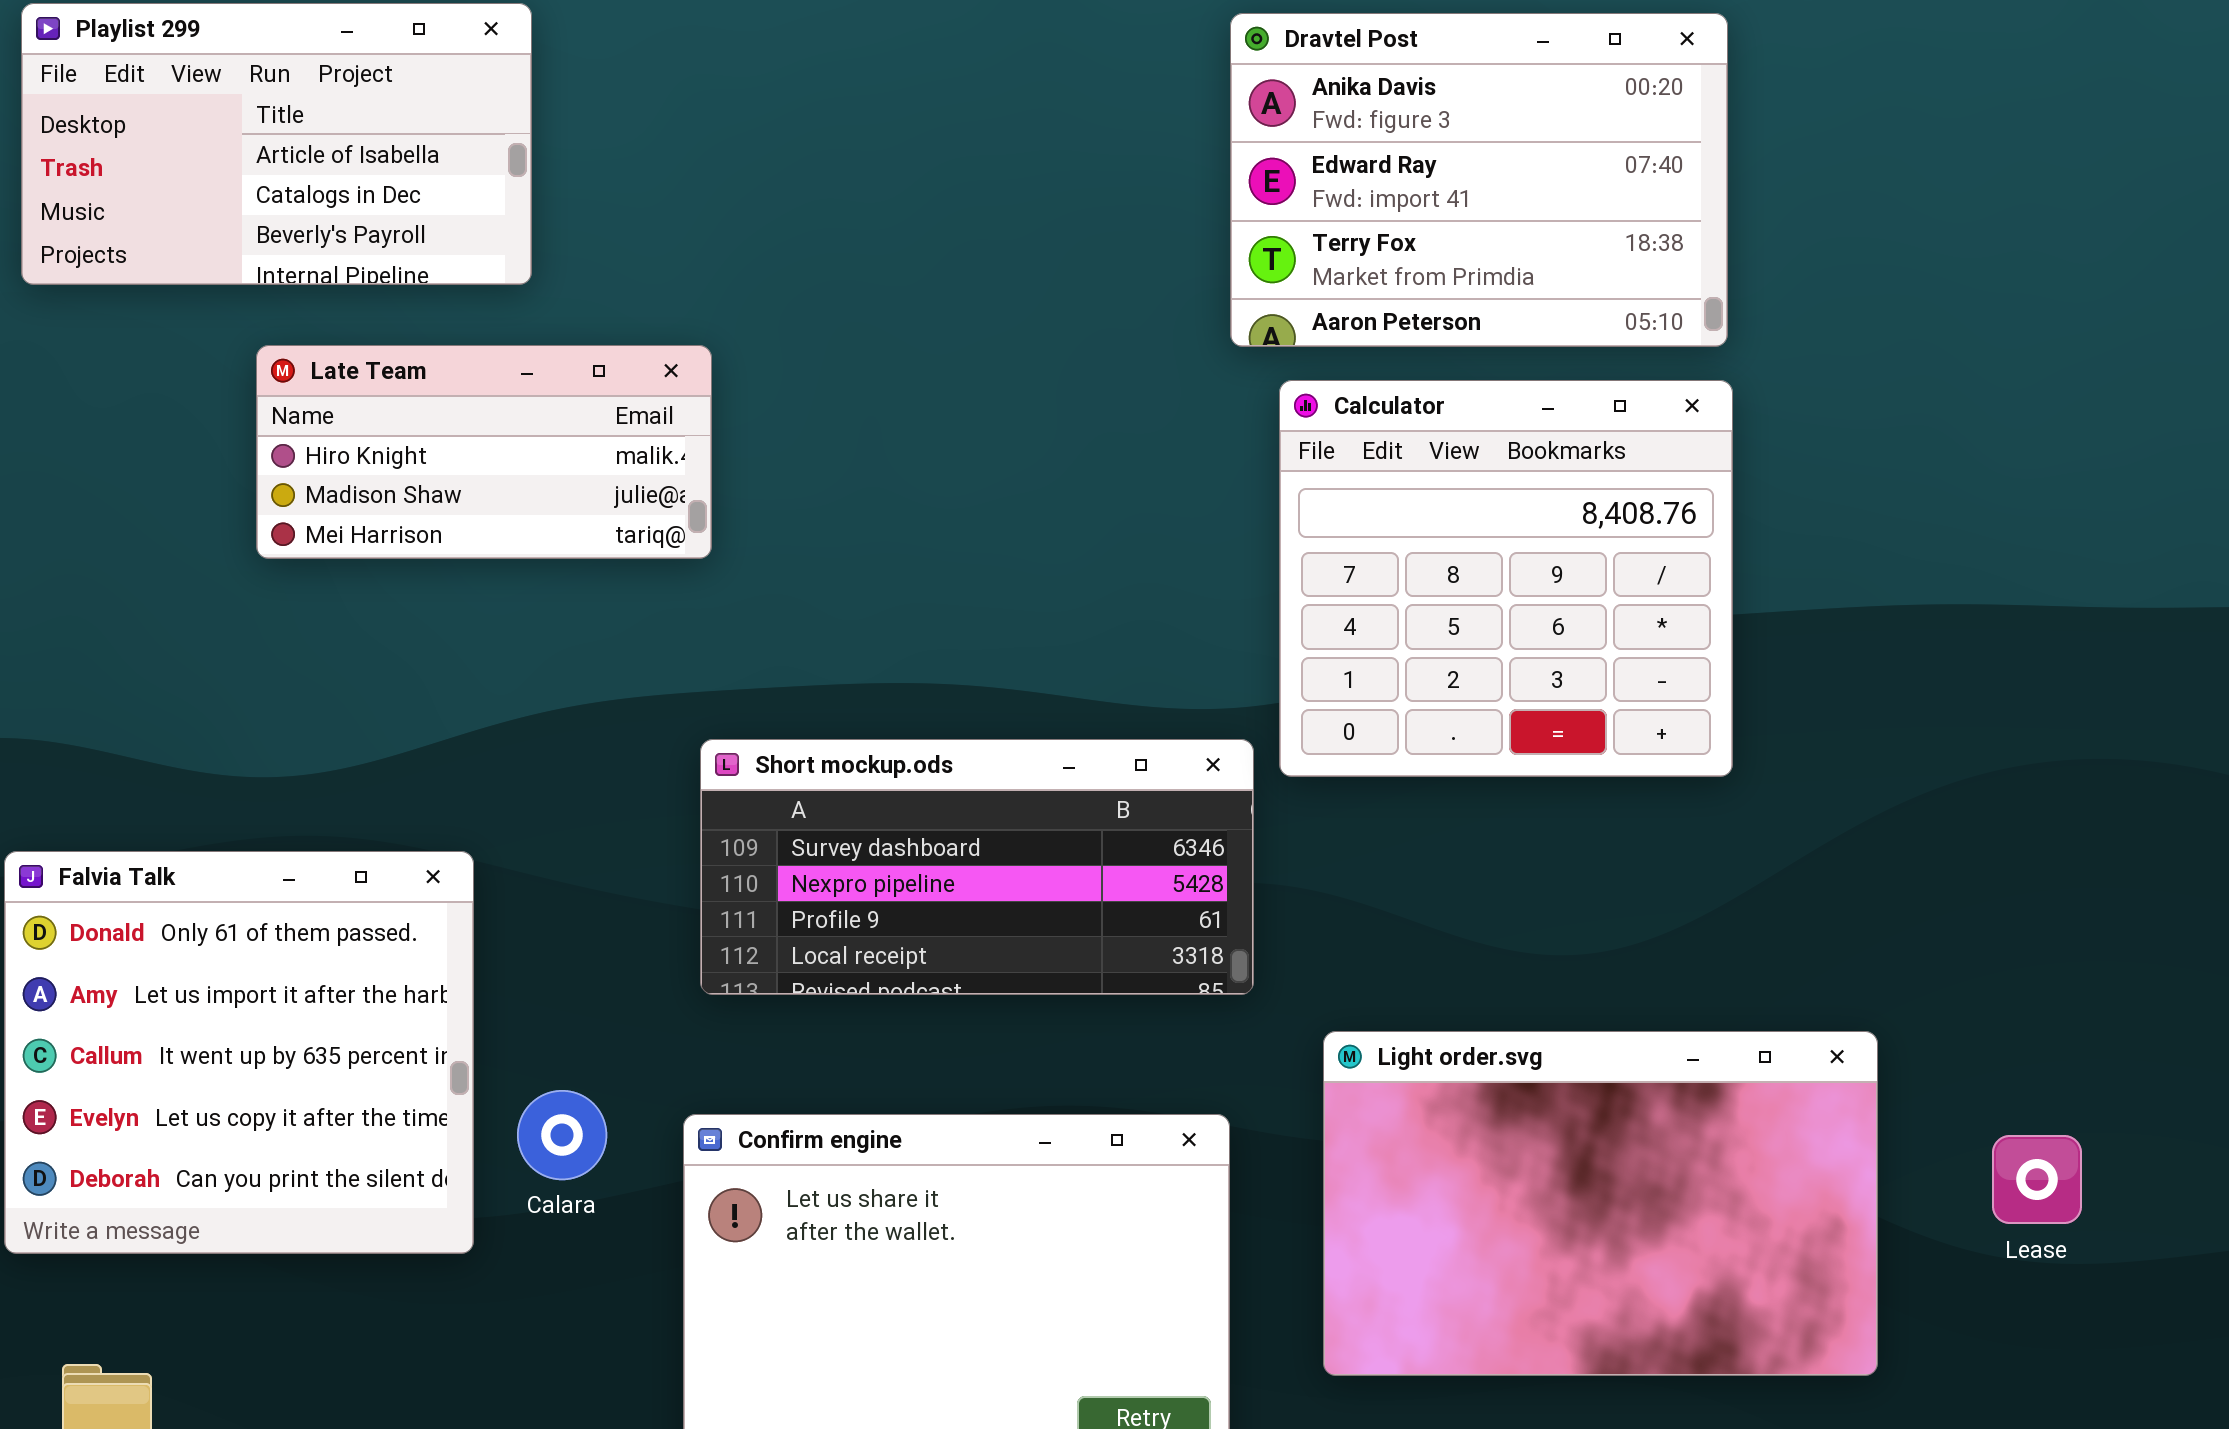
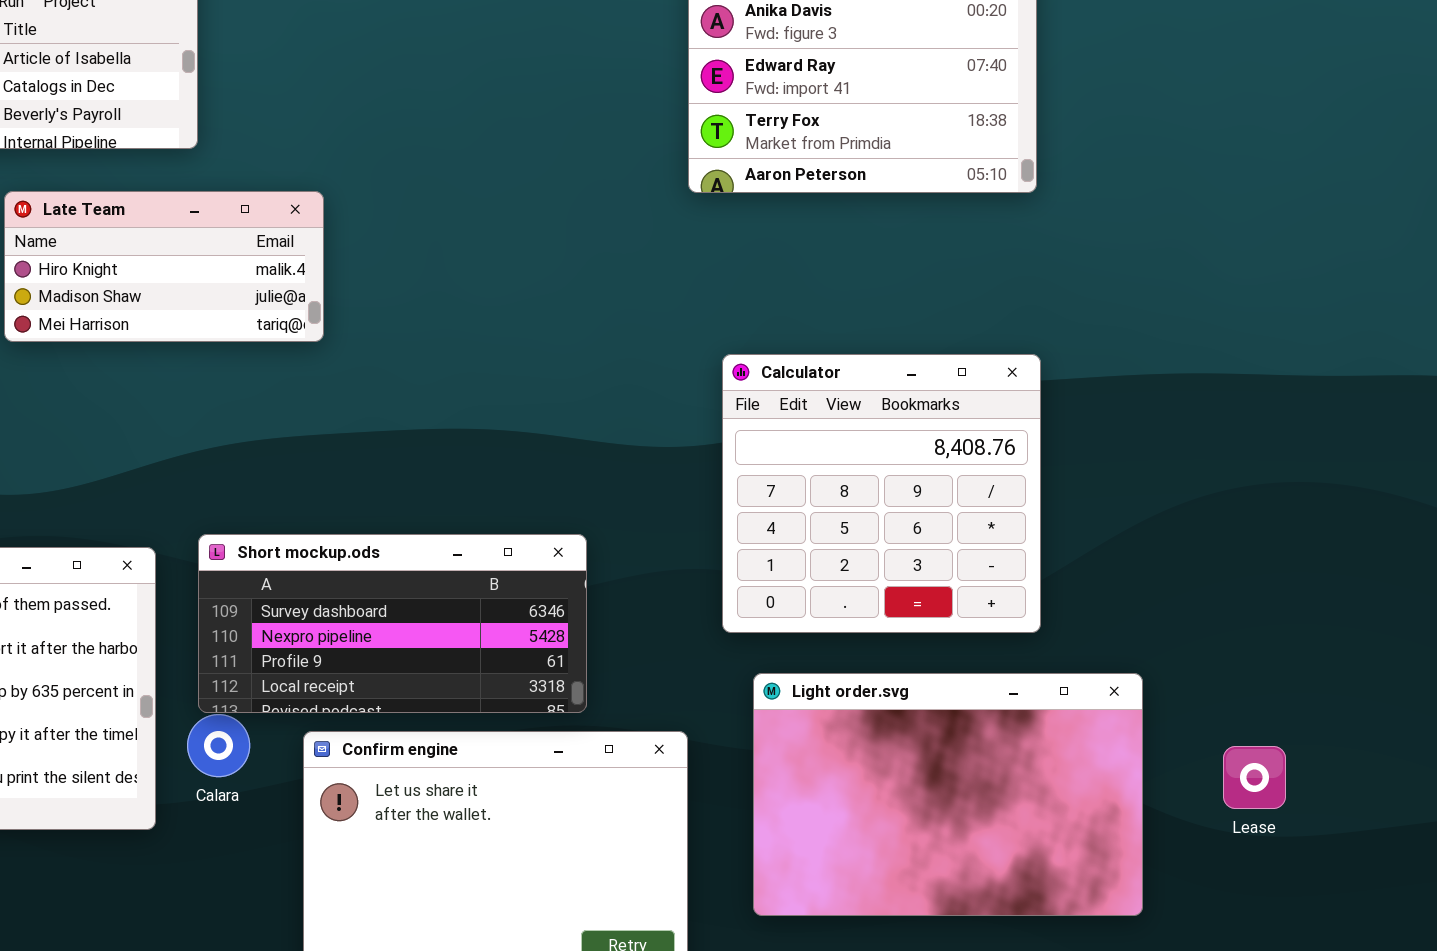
Calculator: [1279,380,1733,777] -> [722,354,1041,633], moved
Short mockup.ods: [700,739,1254,995] -> [198,534,587,713], moved

